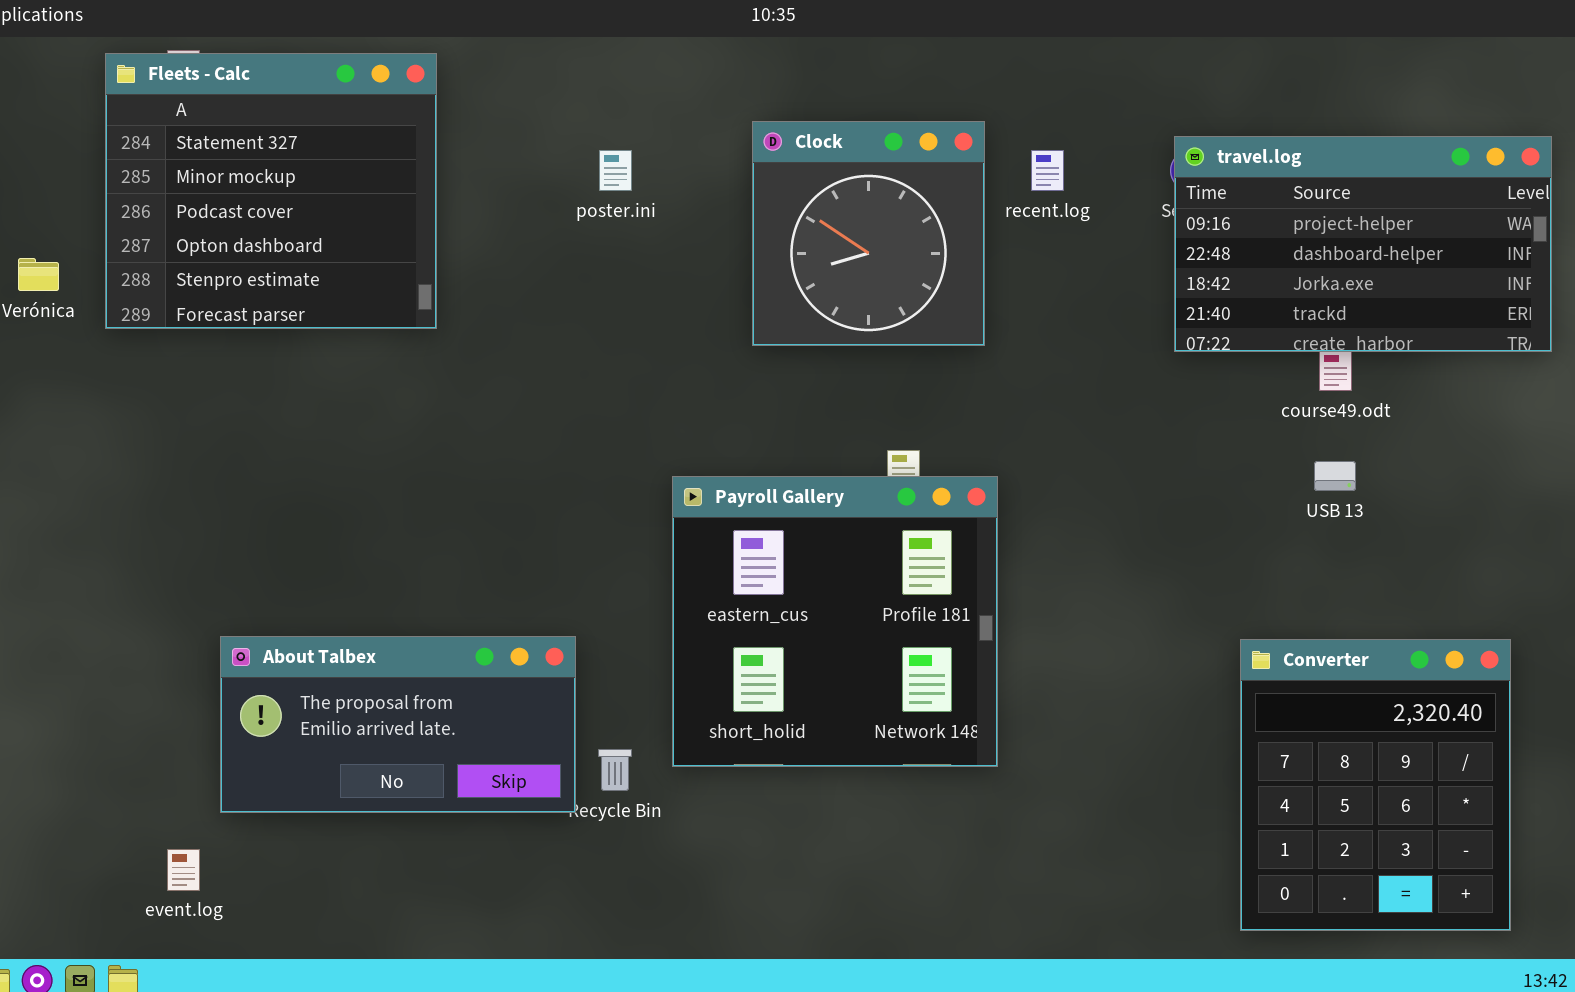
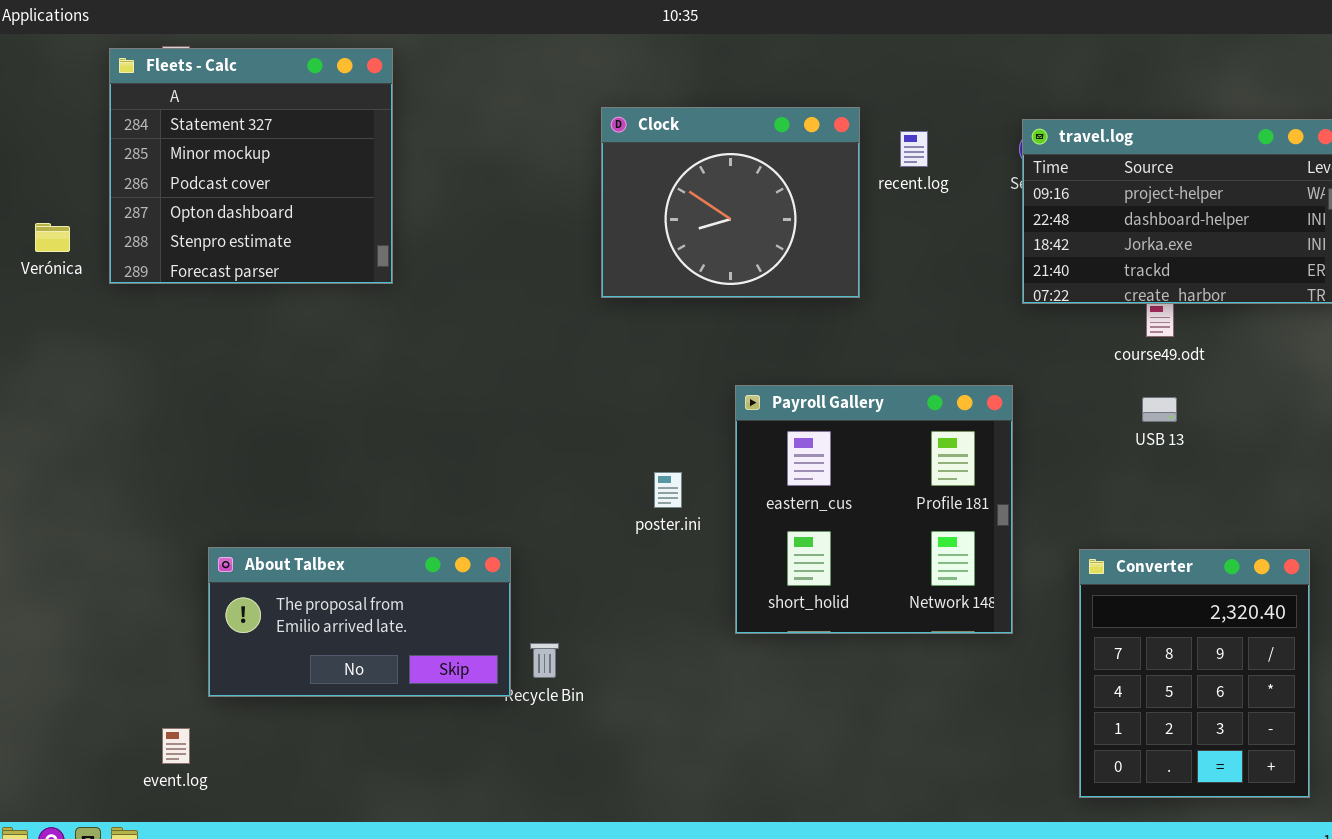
Clock: [752,121,985,346] -> [601,107,860,298], resized
poster.ini: [599,150,632,191] -> [654,472,682,508], moved
Payroll Gallery: [672,476,998,767] -> [735,385,1013,634], moved

